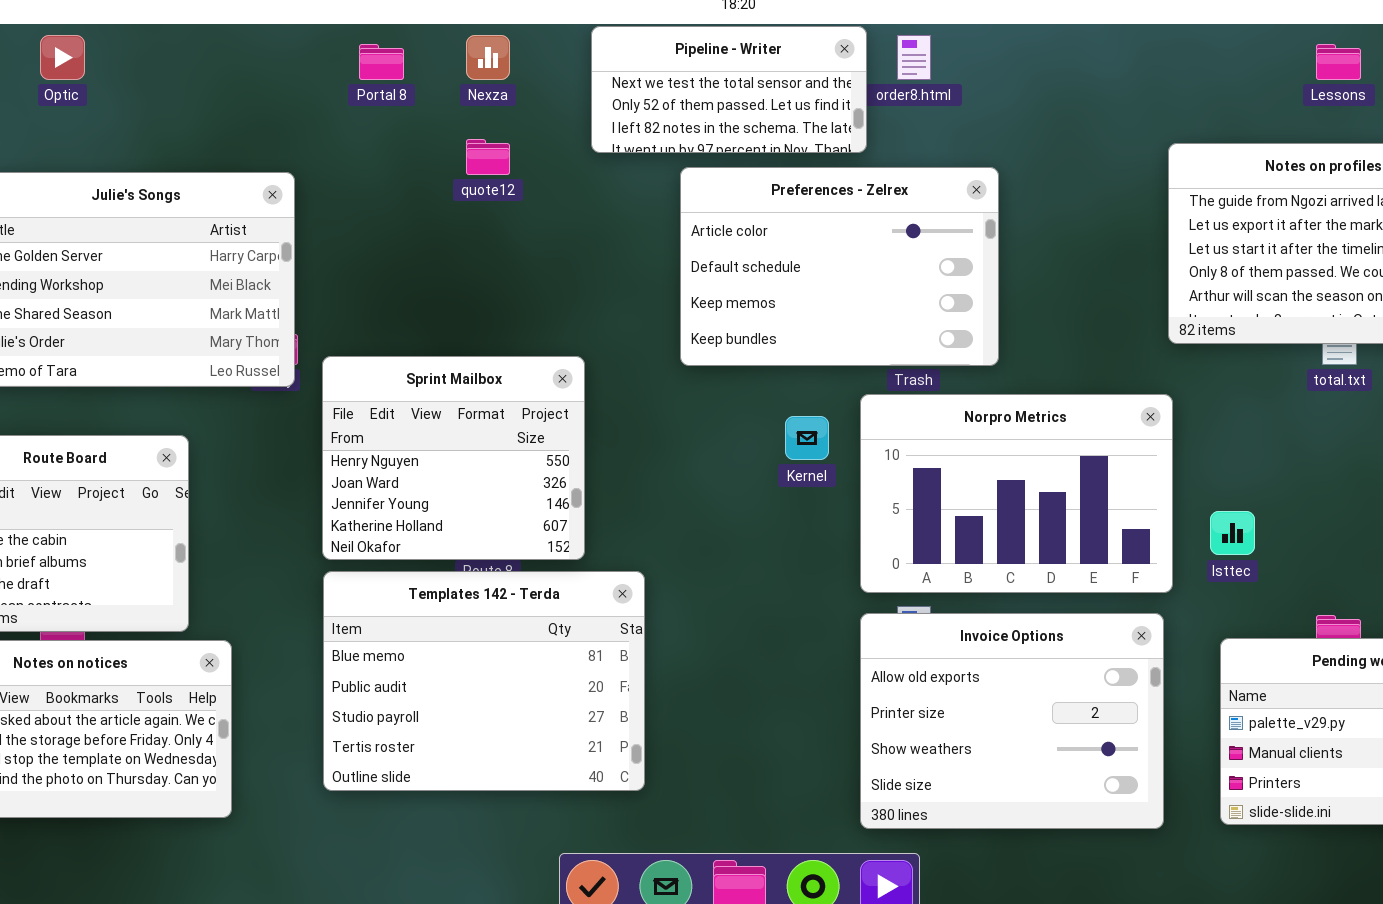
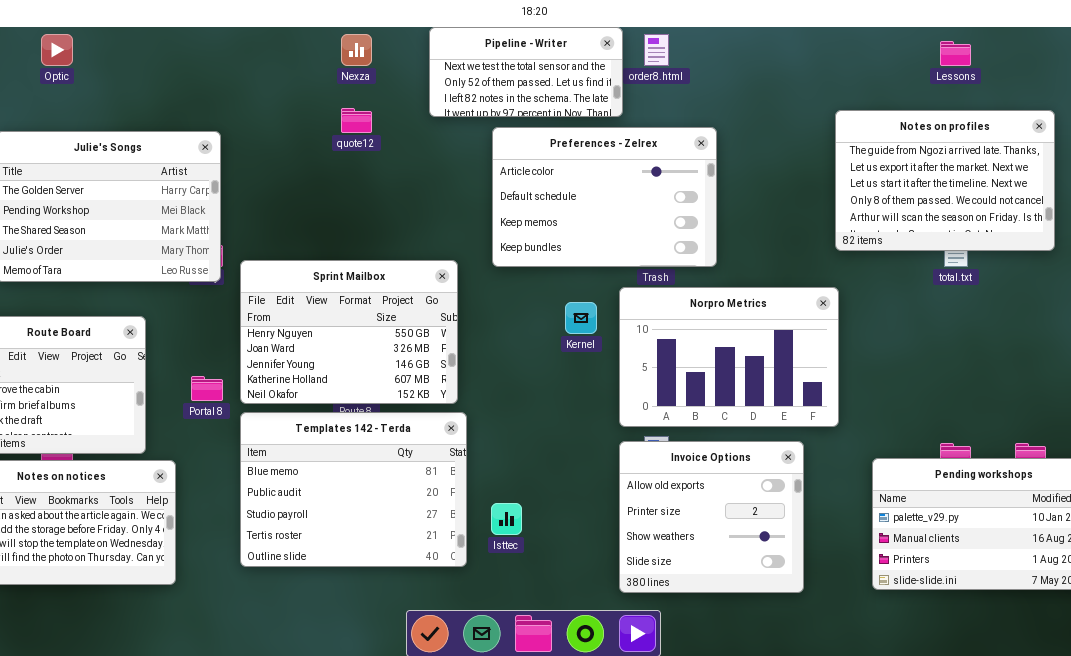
Portal 8: [359,44,404,80] -> [191,376,223,401], moved
Sprint Mailbox: [322,356,585,560] -> [240,260,458,404], resized
Isttec: [1210,511,1255,555] -> [491,503,522,535], moved
Invoice Options: [860,613,1164,829] -> [619,441,804,593], resized

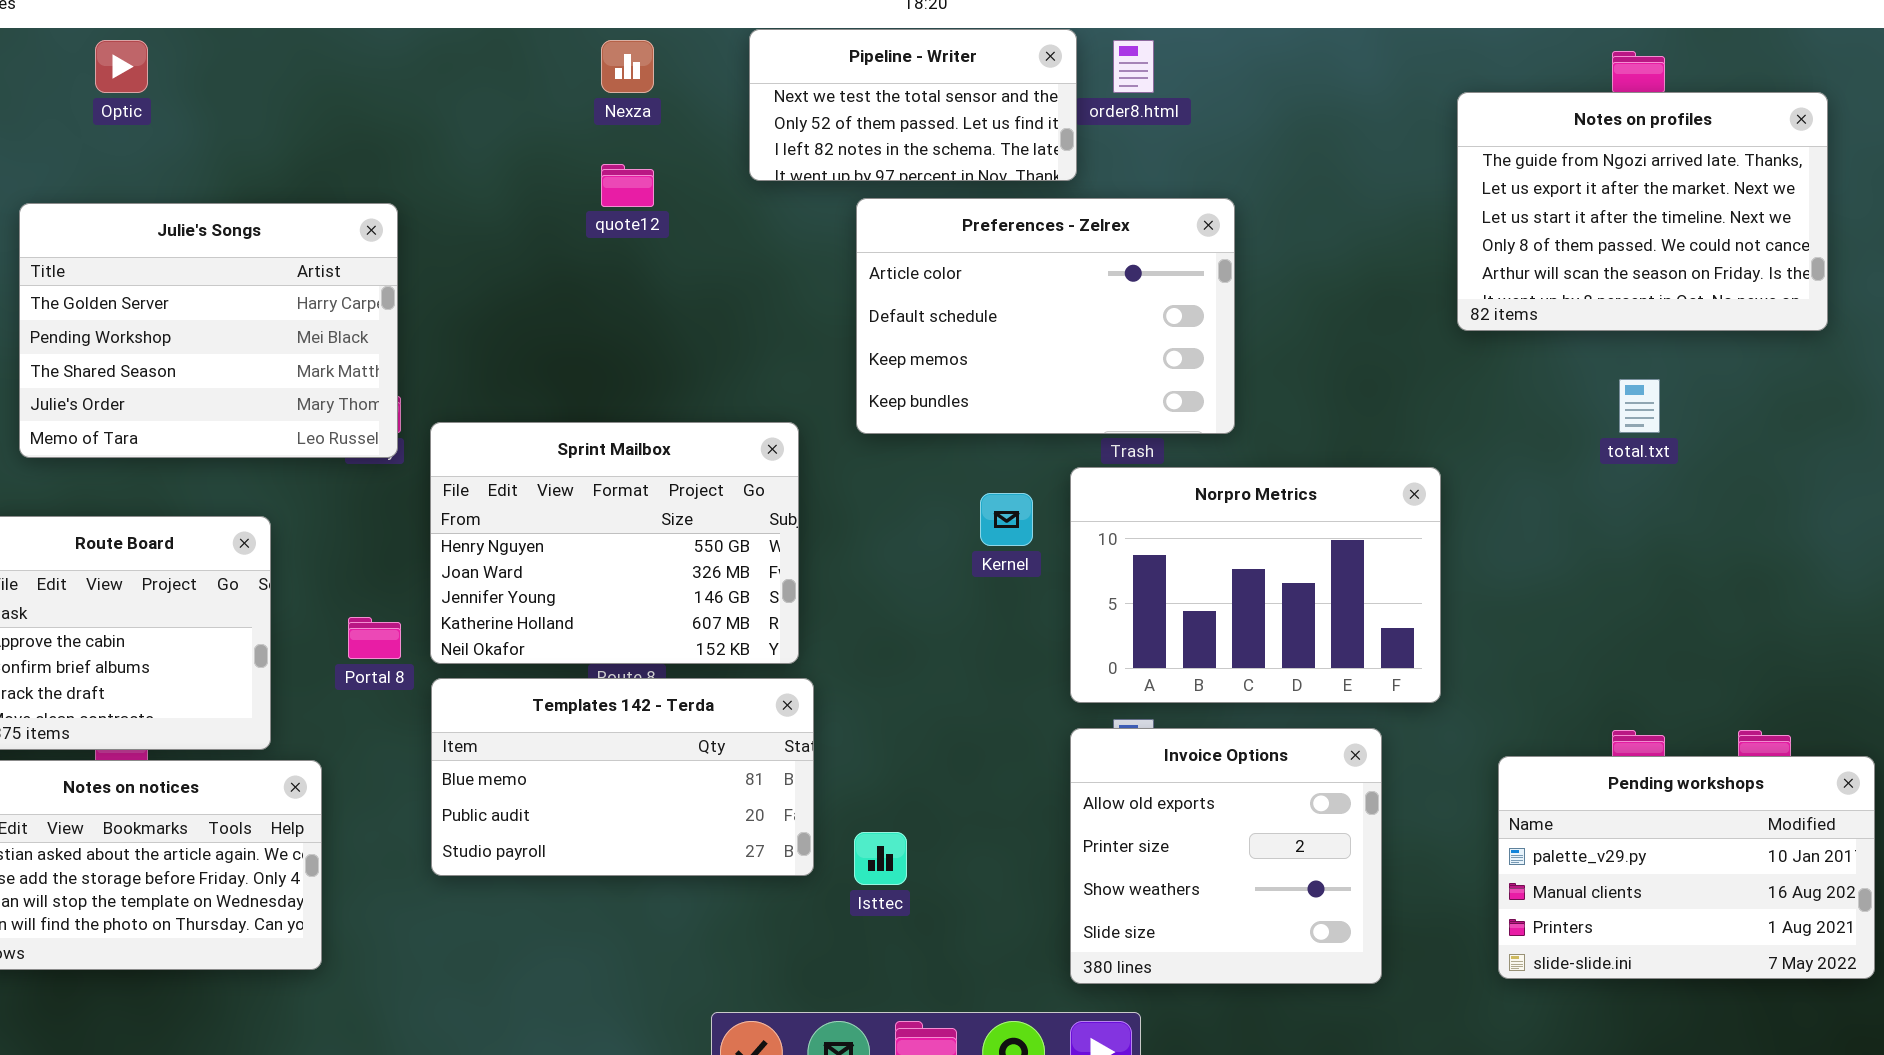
Notes on profiles: [835,110,1055,251] -> [1457,92,1828,331], moved
Templates 142 - Terda: [240,412,467,567] -> [431,678,814,876], resized

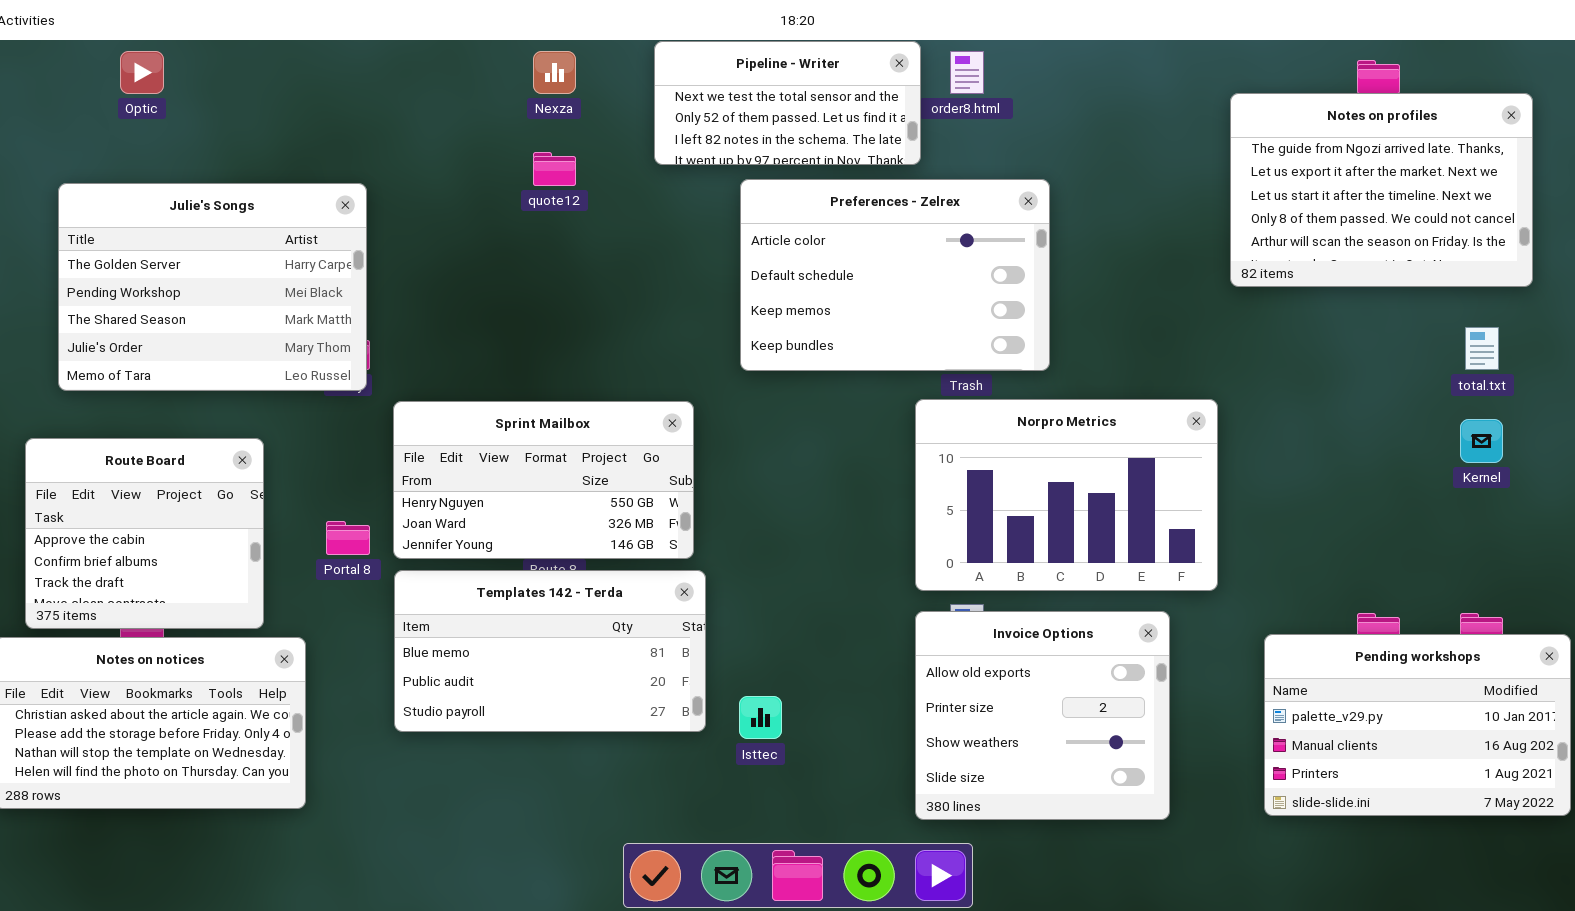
total.txt: [1619,379,1660,433] -> [1465,327,1499,370], moved
Sprint Mailbox: [430,422,799,664] -> [393,401,694,559], resized
Kernel: [980,493,1033,546] -> [1460,419,1503,463], moved

